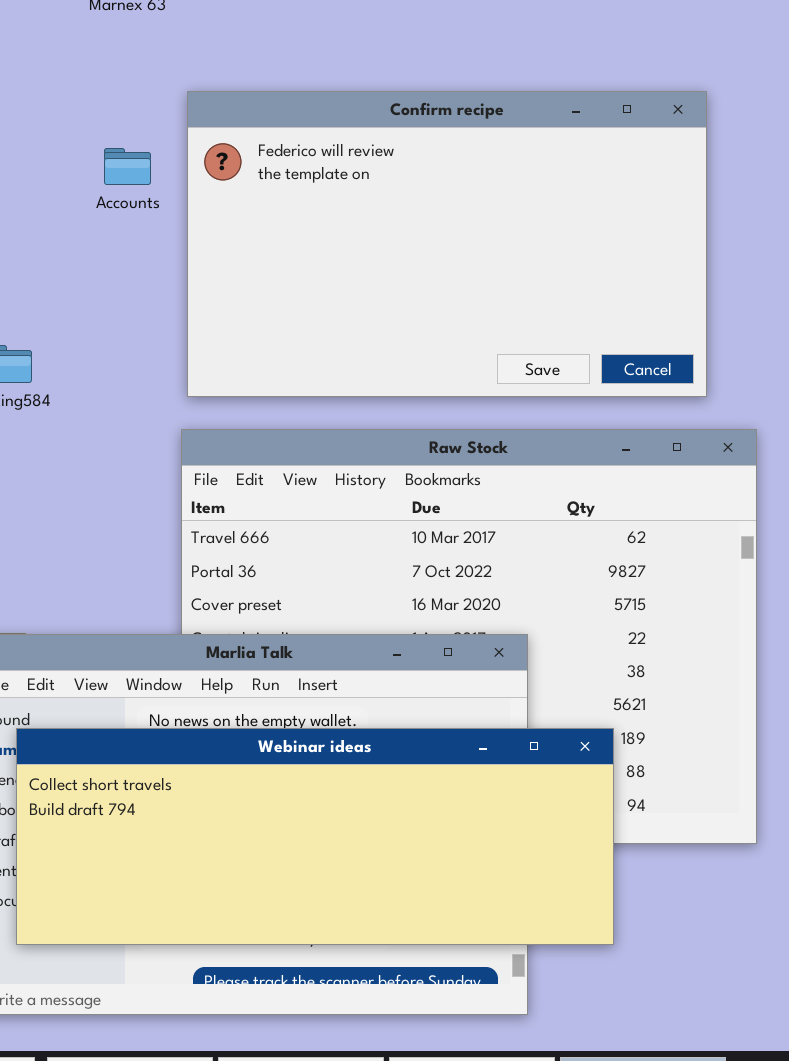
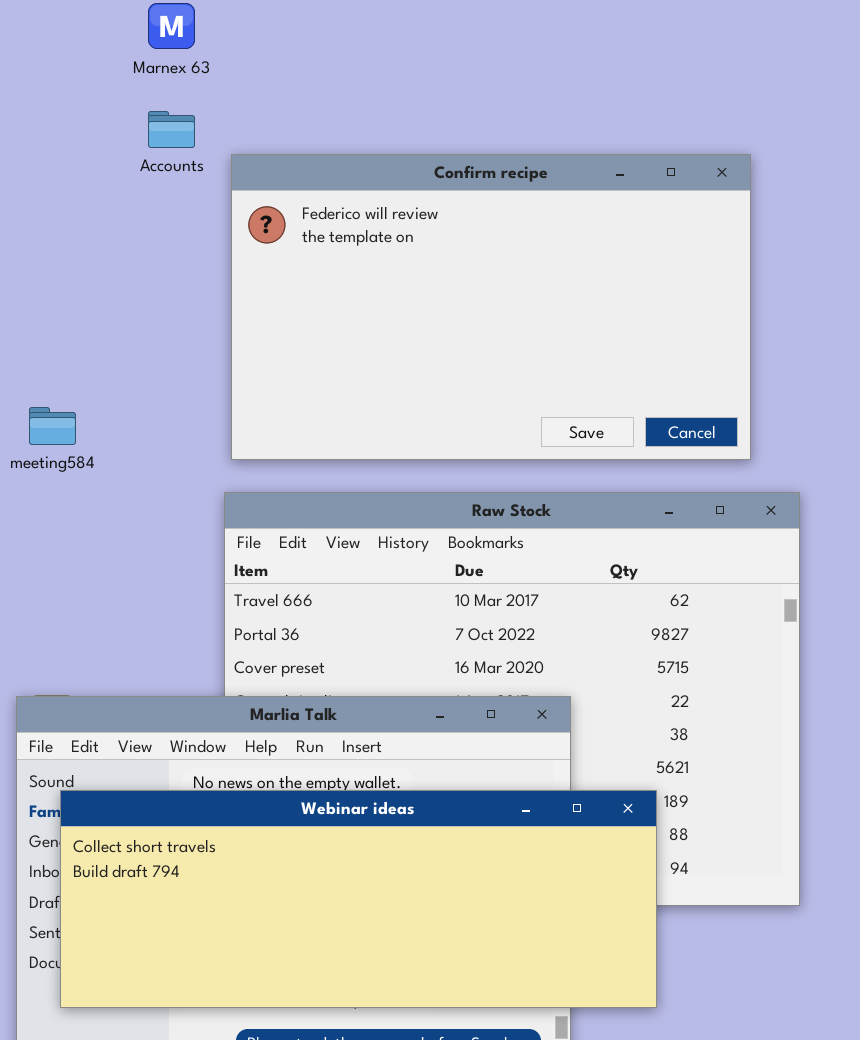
Accounts: [104,148,151,185] -> [148,111,195,148], moved

